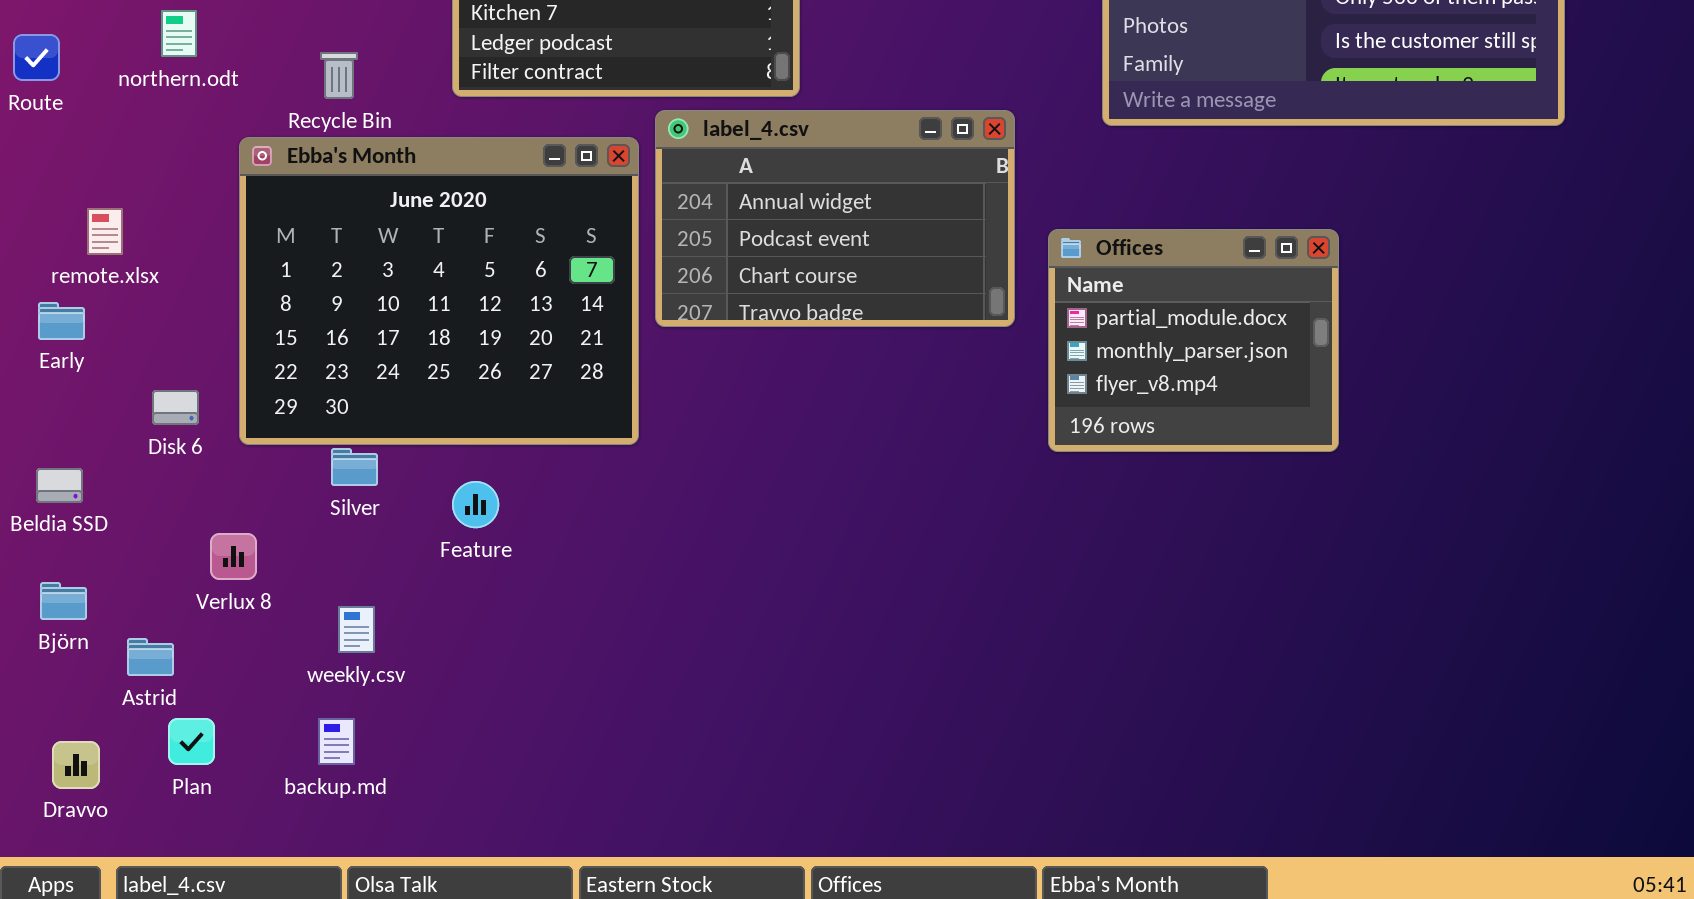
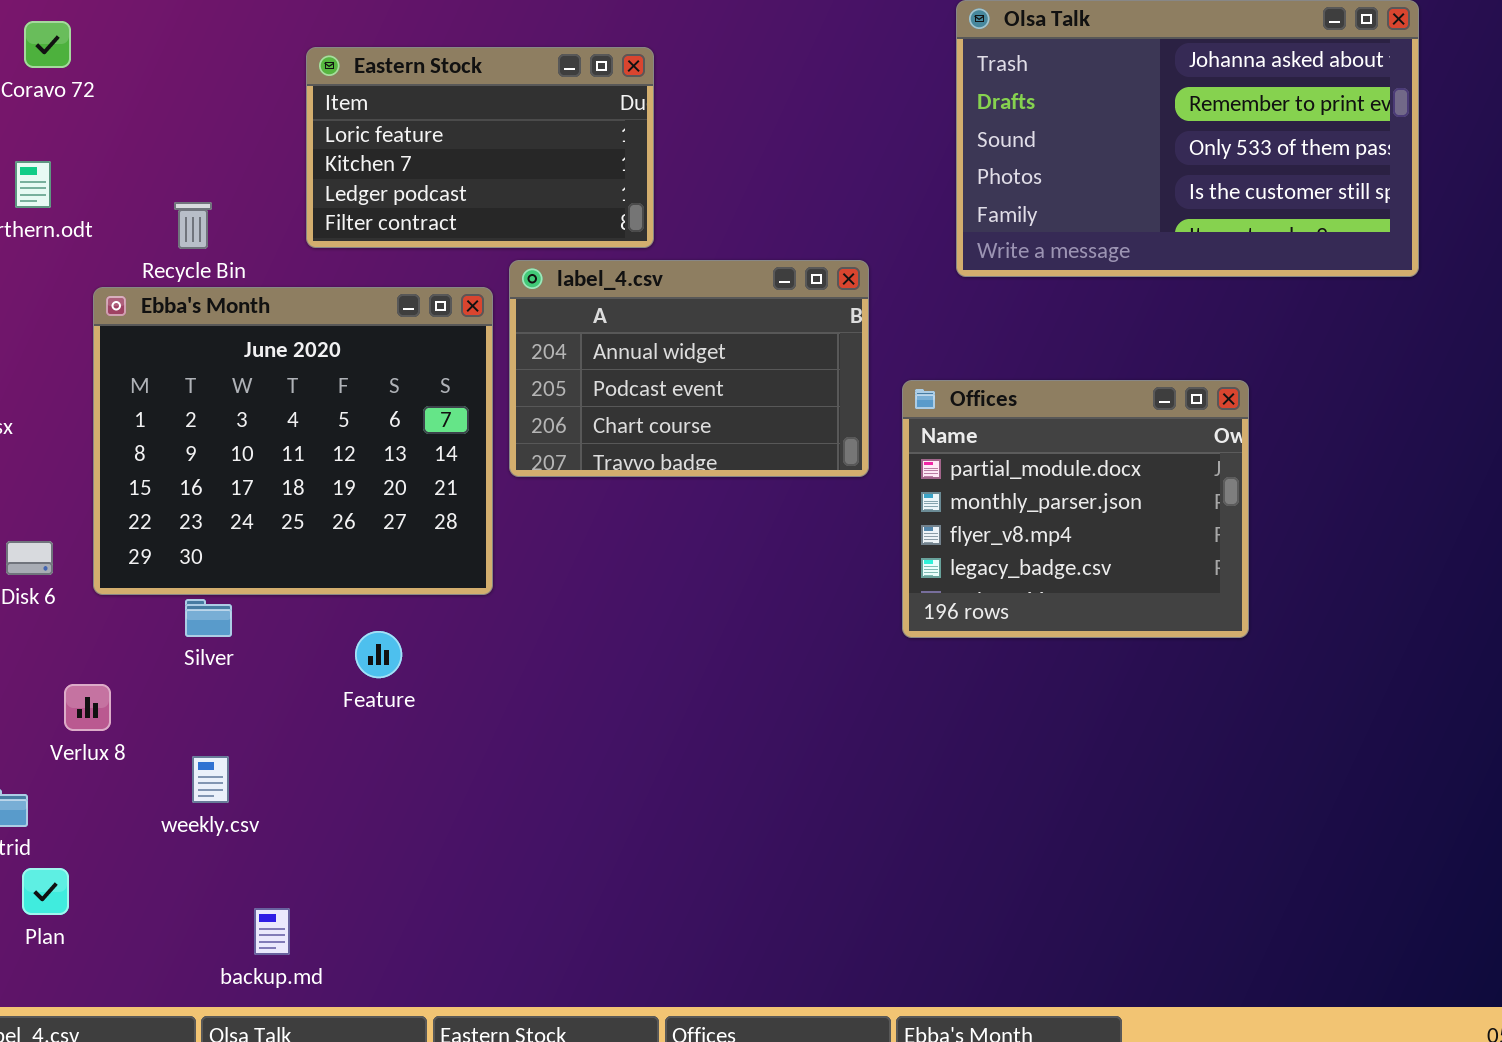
Offices: [1048,229,1339,452] -> [902,380,1249,638], resized
Feature: [452,481,499,528] -> [355,631,402,678], moved
backup.md: [318,718,355,765] -> [254,908,290,955], moved

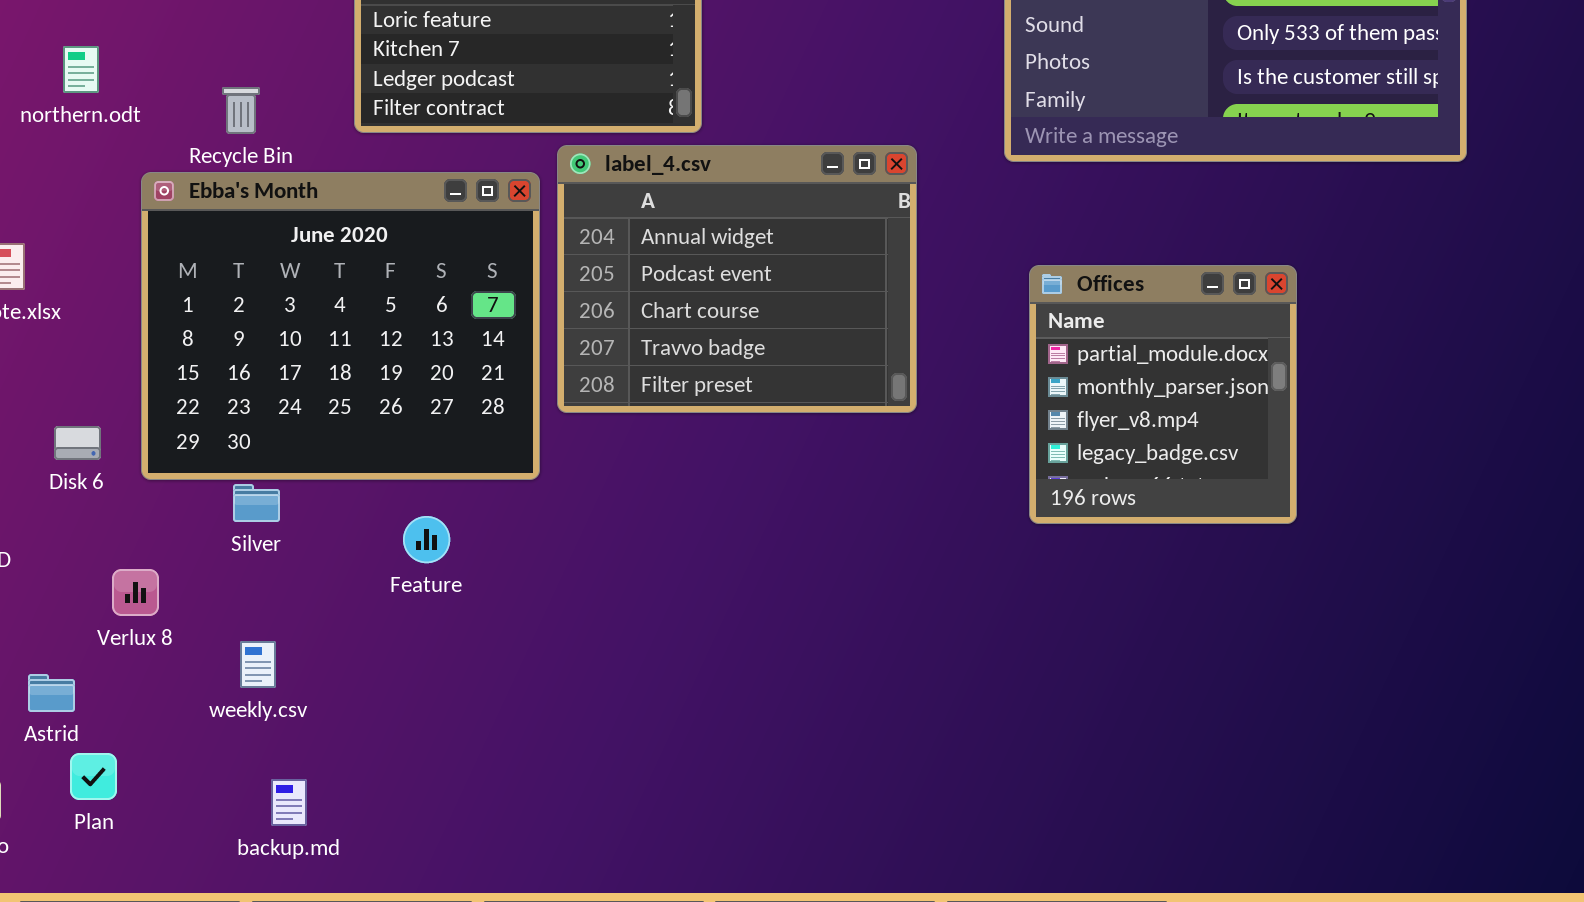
label_4.csv: [509,260,869,477] -> [557,145,917,413], resized
Offices: [902,380,1249,638] -> [1029,265,1297,524], resized
backup.md: [254,908,290,955] -> [271,779,307,826], moved

